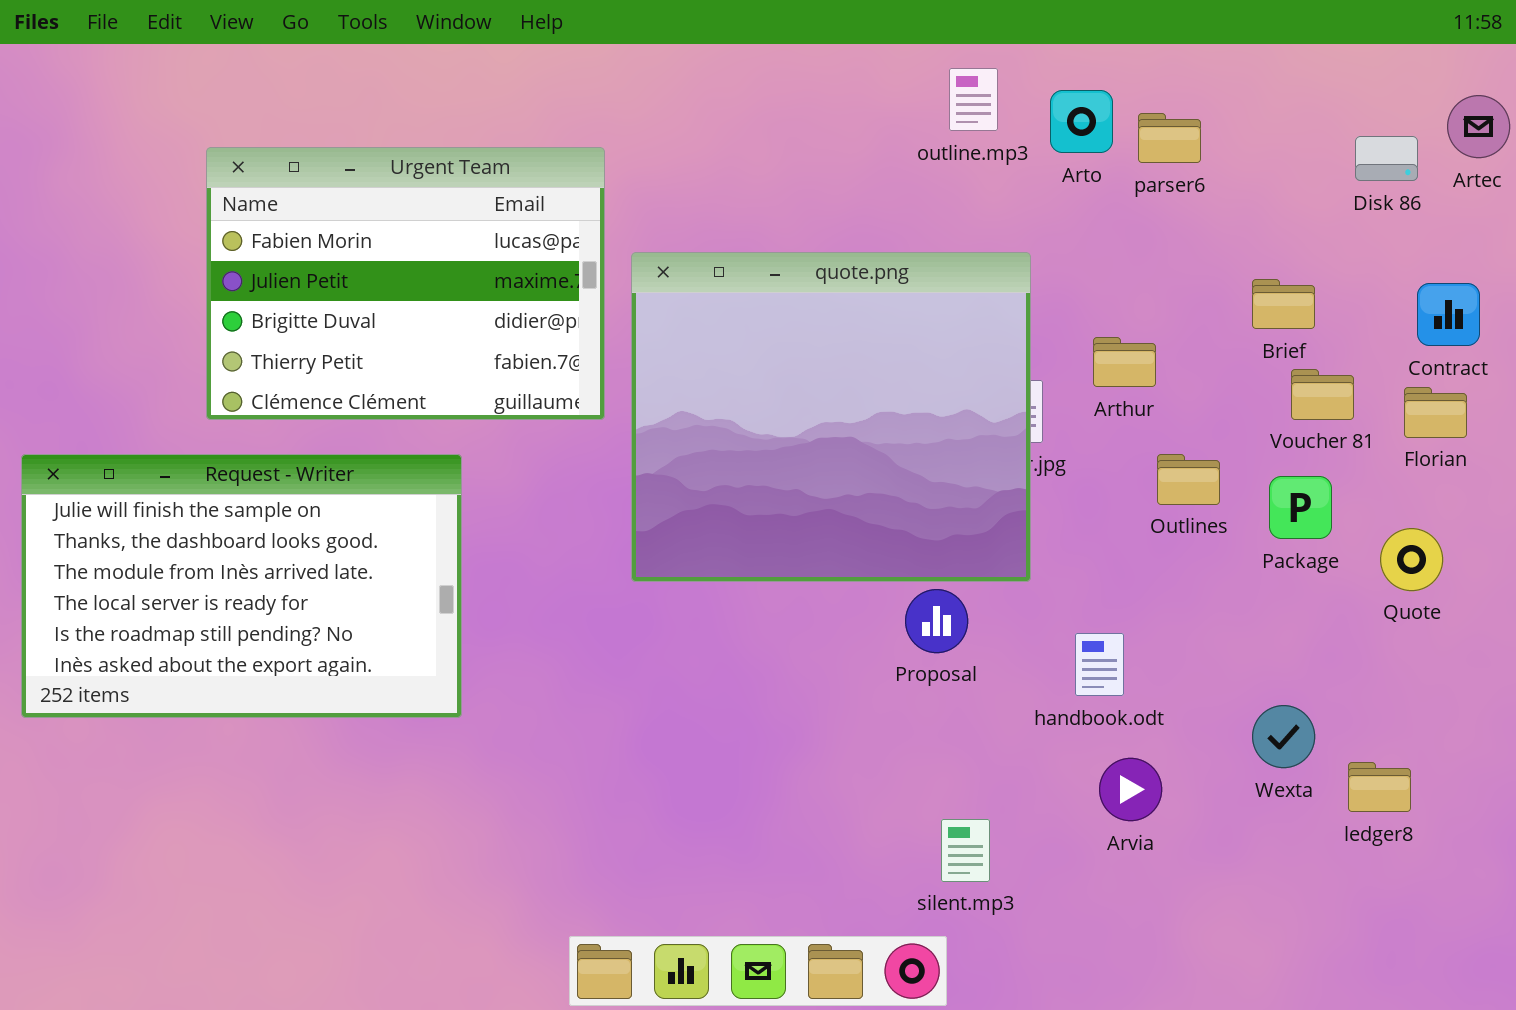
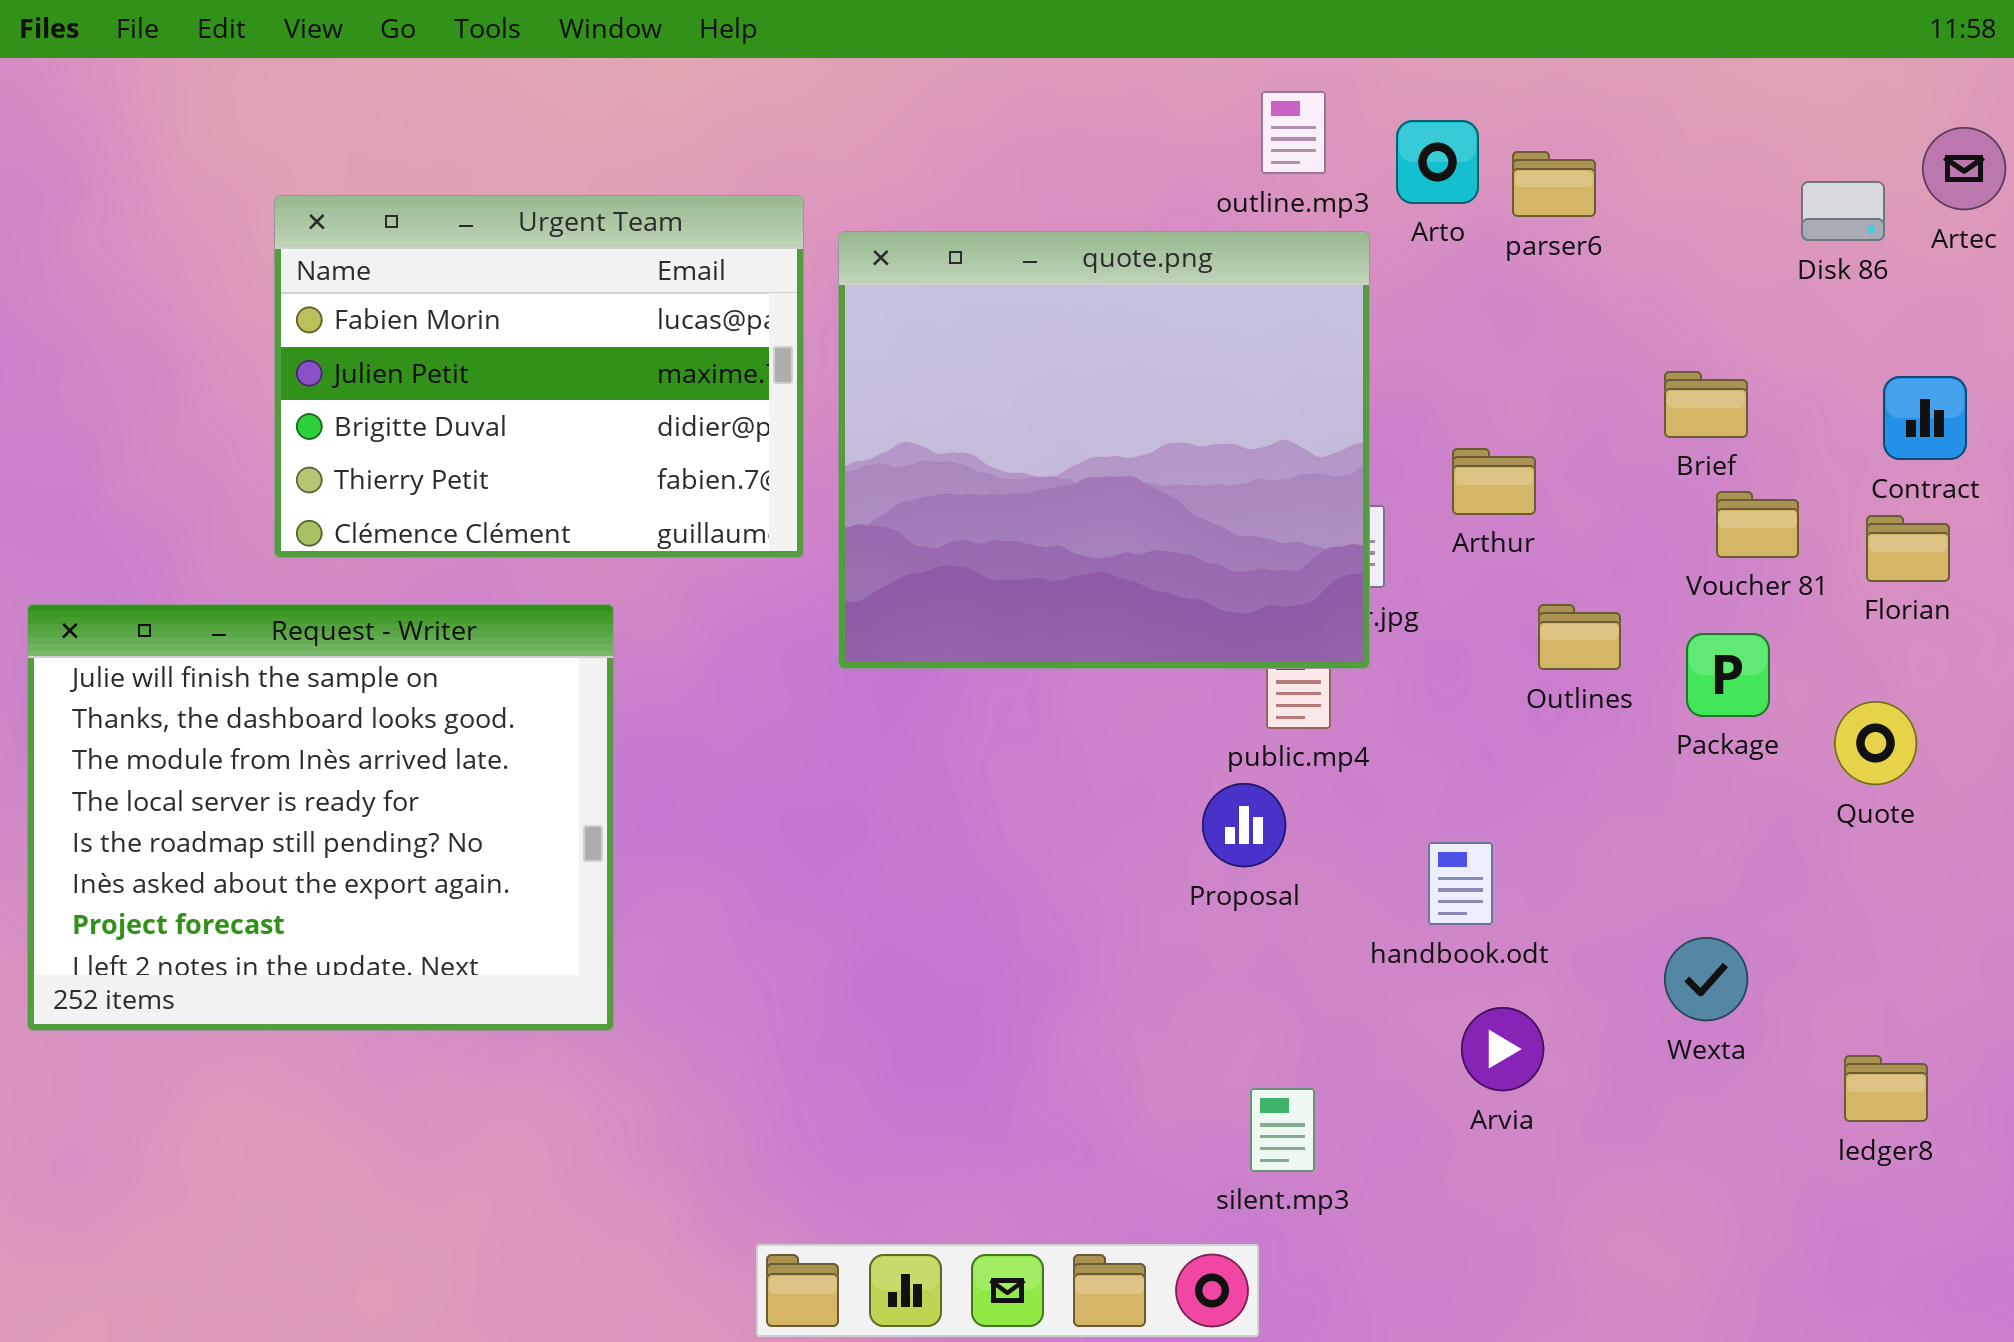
quote.png: [631,252,1031,582] -> [838,231,1370,669], moved
Request - Writer: [21,454,462,718] -> [27,604,614,1031], resized
ledger8: [1348,762,1411,812] -> [1844,1055,1928,1122], moved

